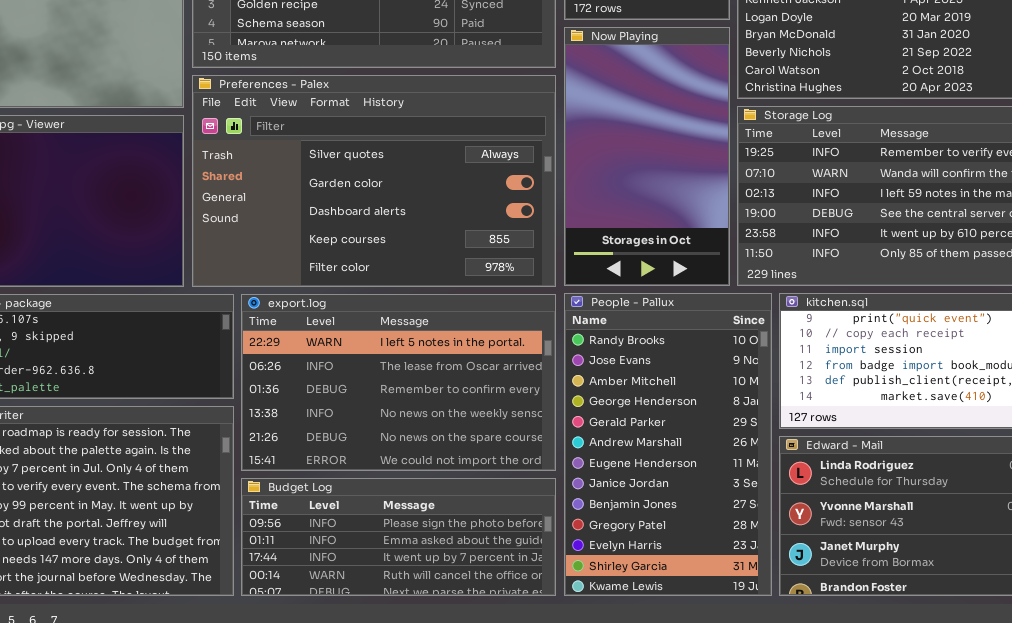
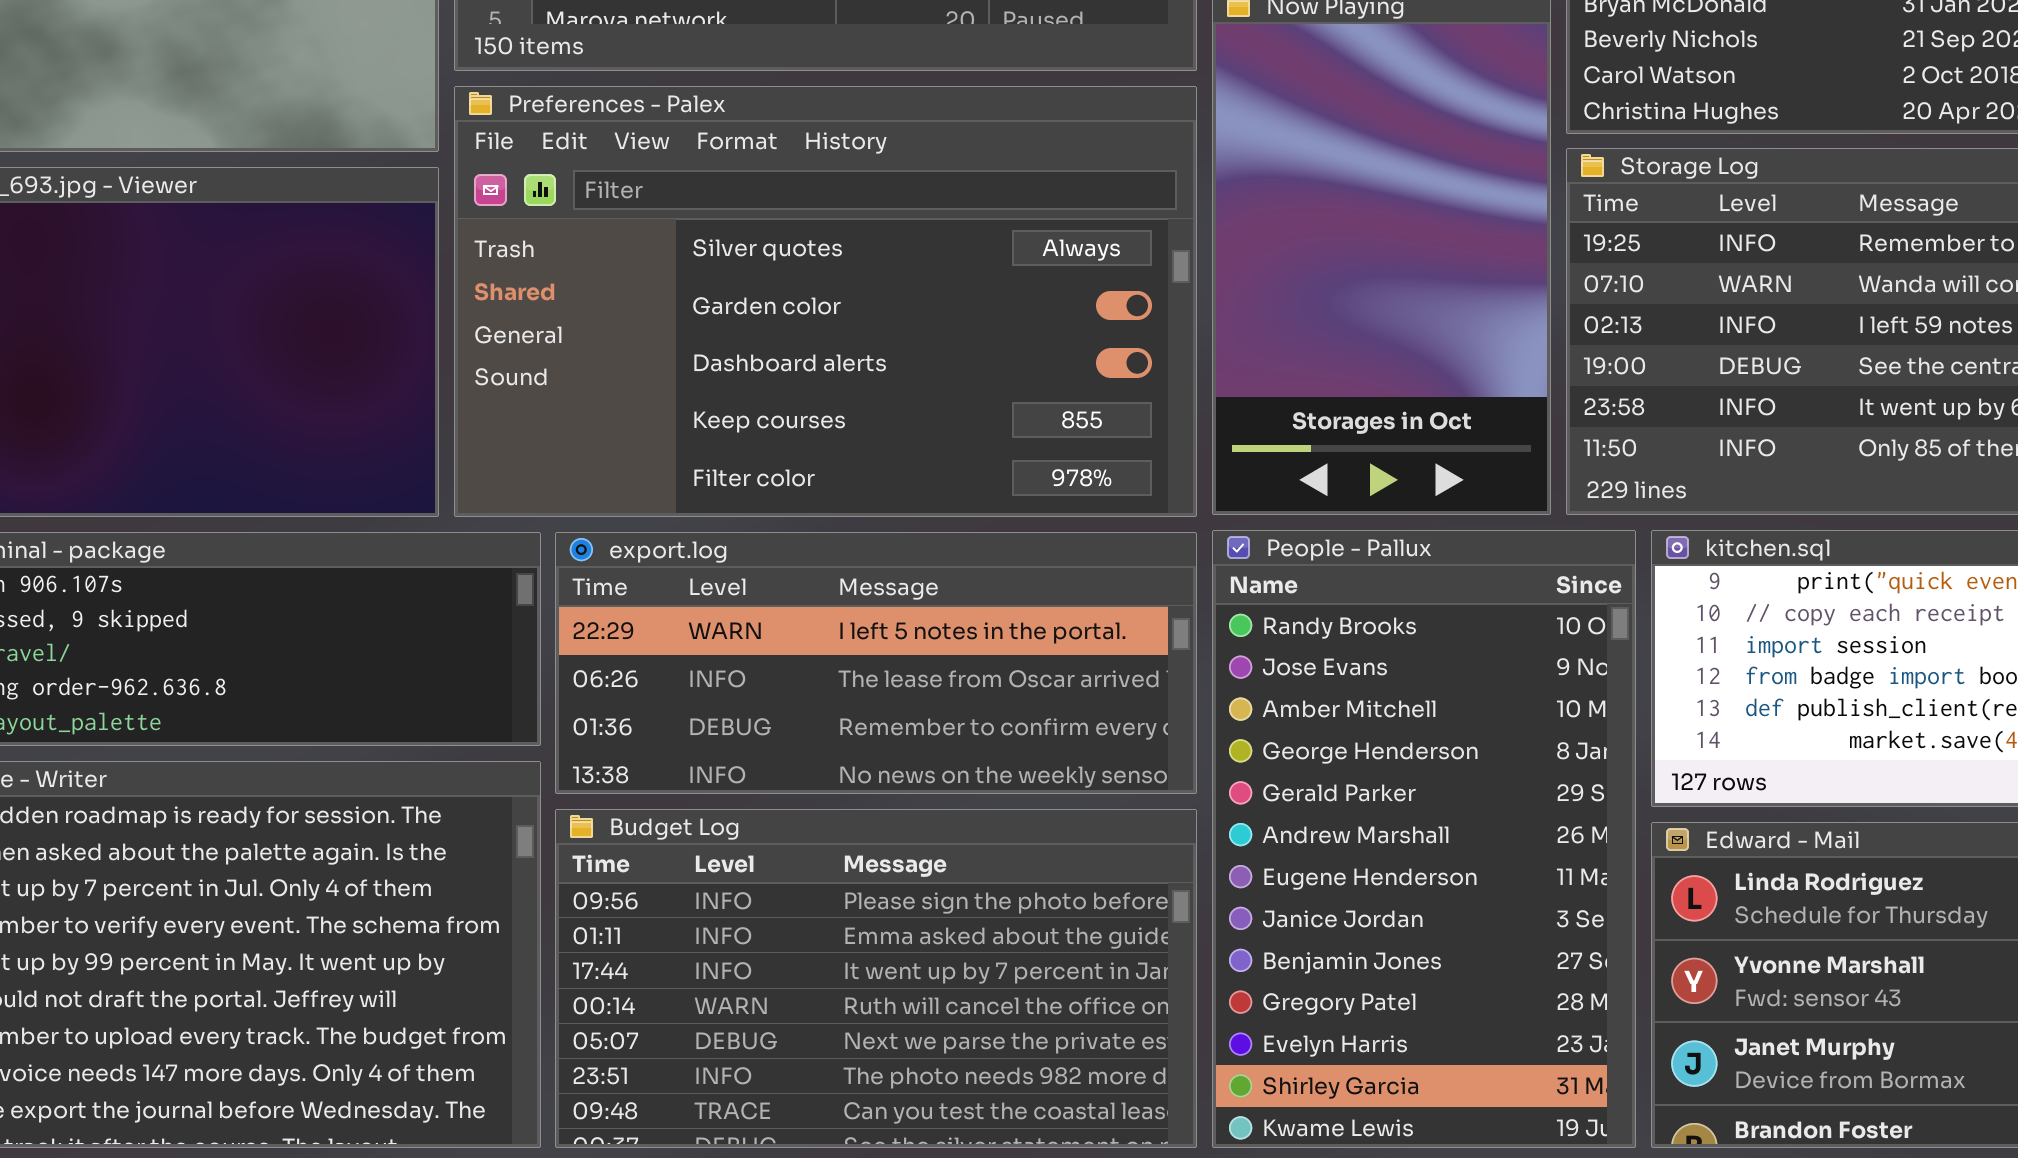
export.log: [241,294,556,471] -> [555,532,1197,794], resized
Budget Log: [241,478,556,596] -> [555,809,1197,1148], resized

